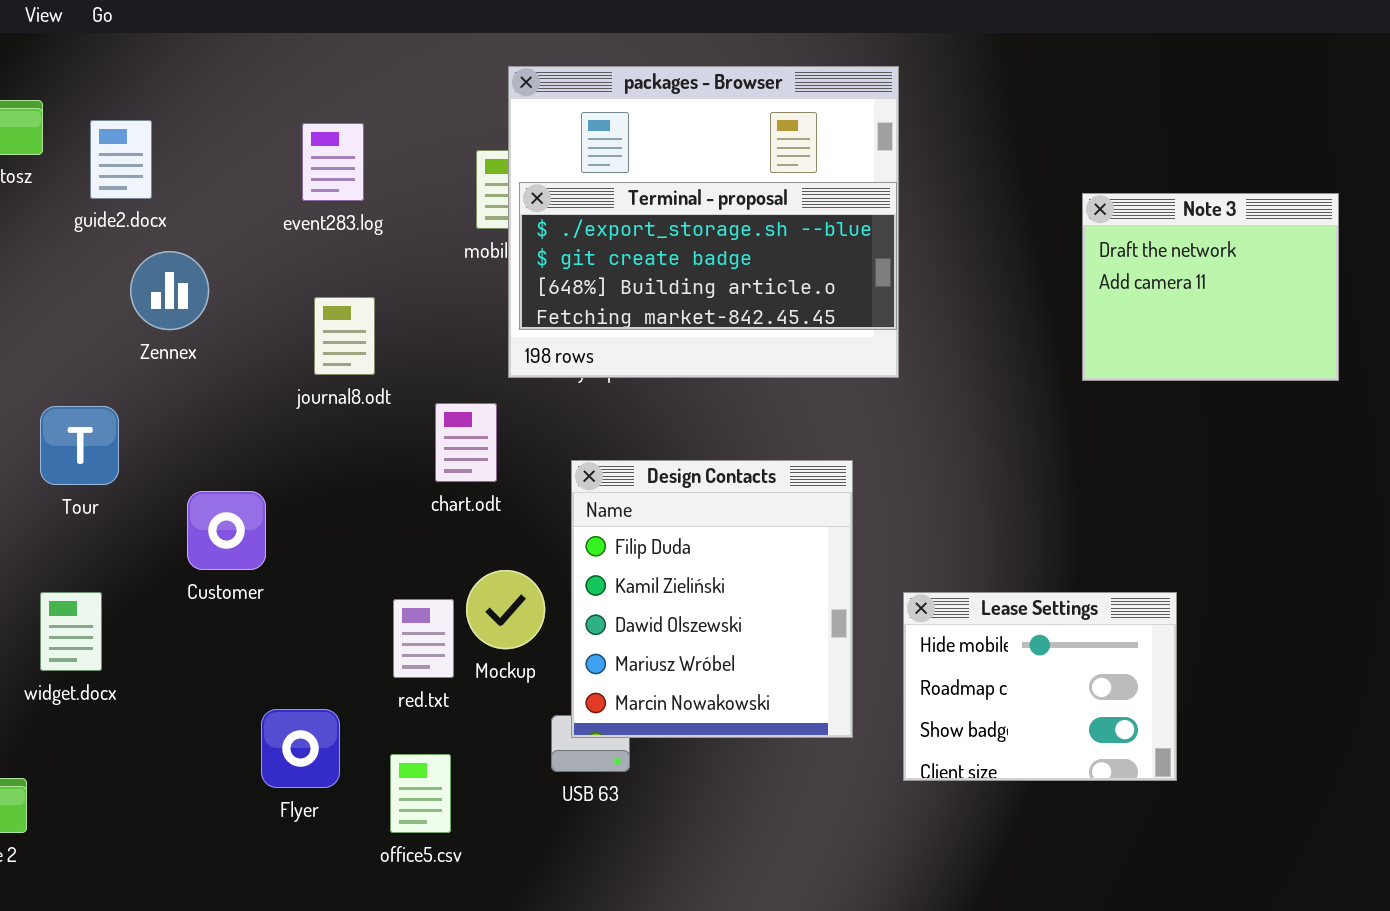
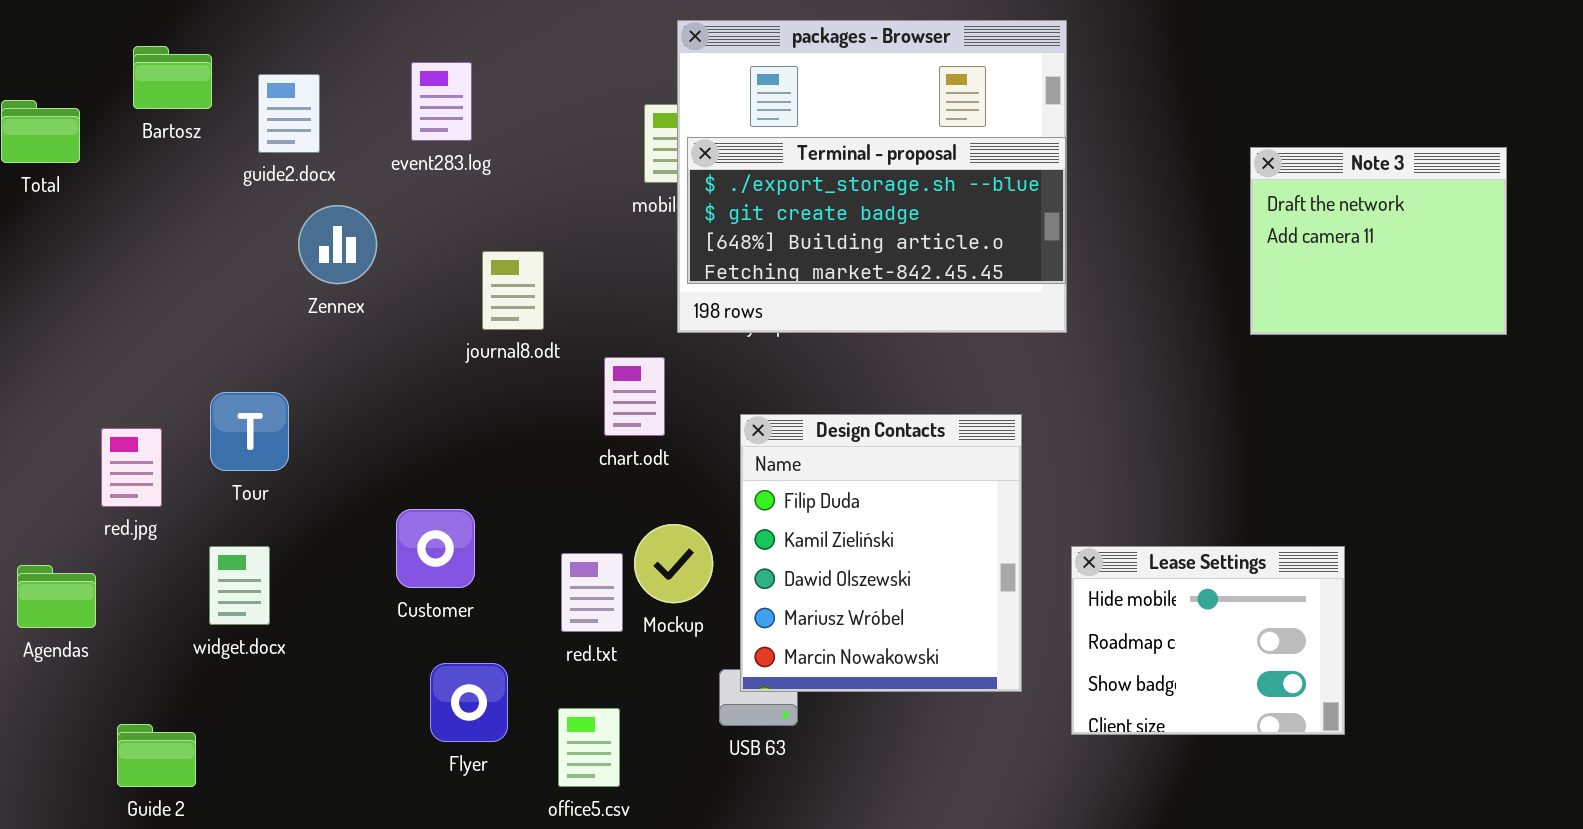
event283.log: [302,123,364,201] -> [411,62,472,141], moved
Tour: [40,406,119,485] -> [210,392,289,471], moved
Customer: [187,491,266,570] -> [396,509,475,588], moved

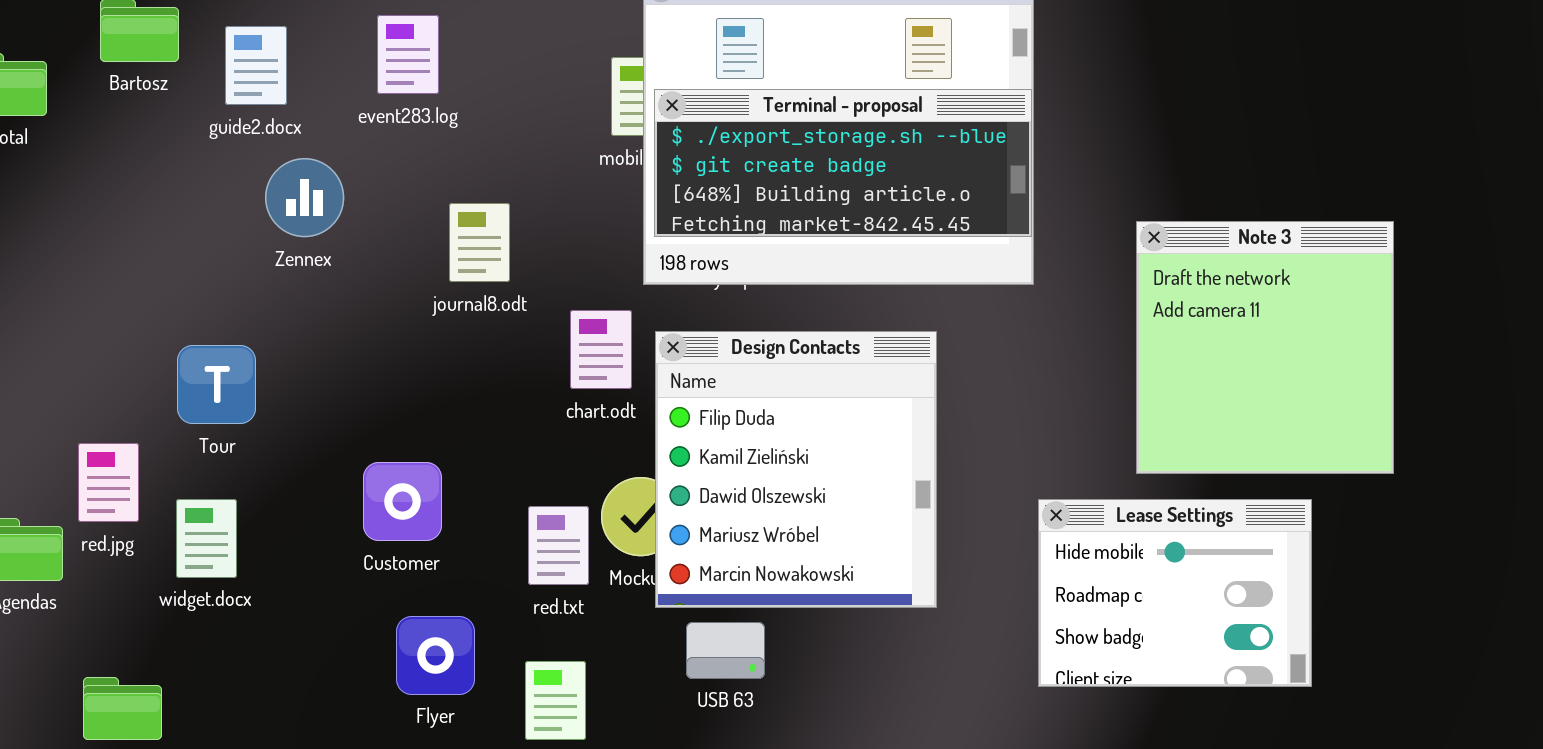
Note 3: [1250,147,1507,335] -> [1136,221,1394,474], moved, resized
Design Contacts: [740,414,1022,692] -> [655,331,937,608], moved
red.jpg: [101,428,162,507] -> [78,443,139,522], moved

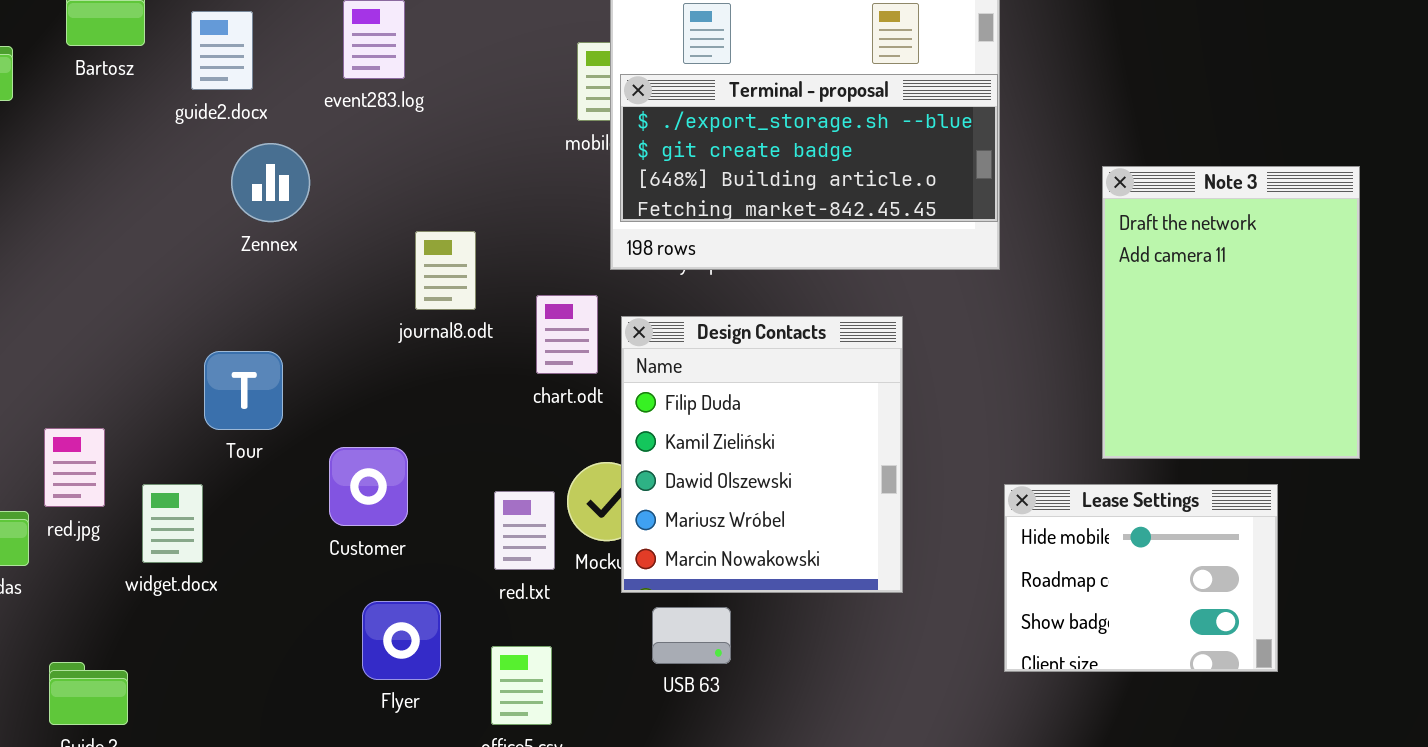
journal8.odt: [449,203,510,282] -> [415,231,476,310], moved
Note 3: [1136,221,1394,474] -> [1102,166,1360,459], resized
Tour: [177,345,256,424] -> [204,351,283,430], moved

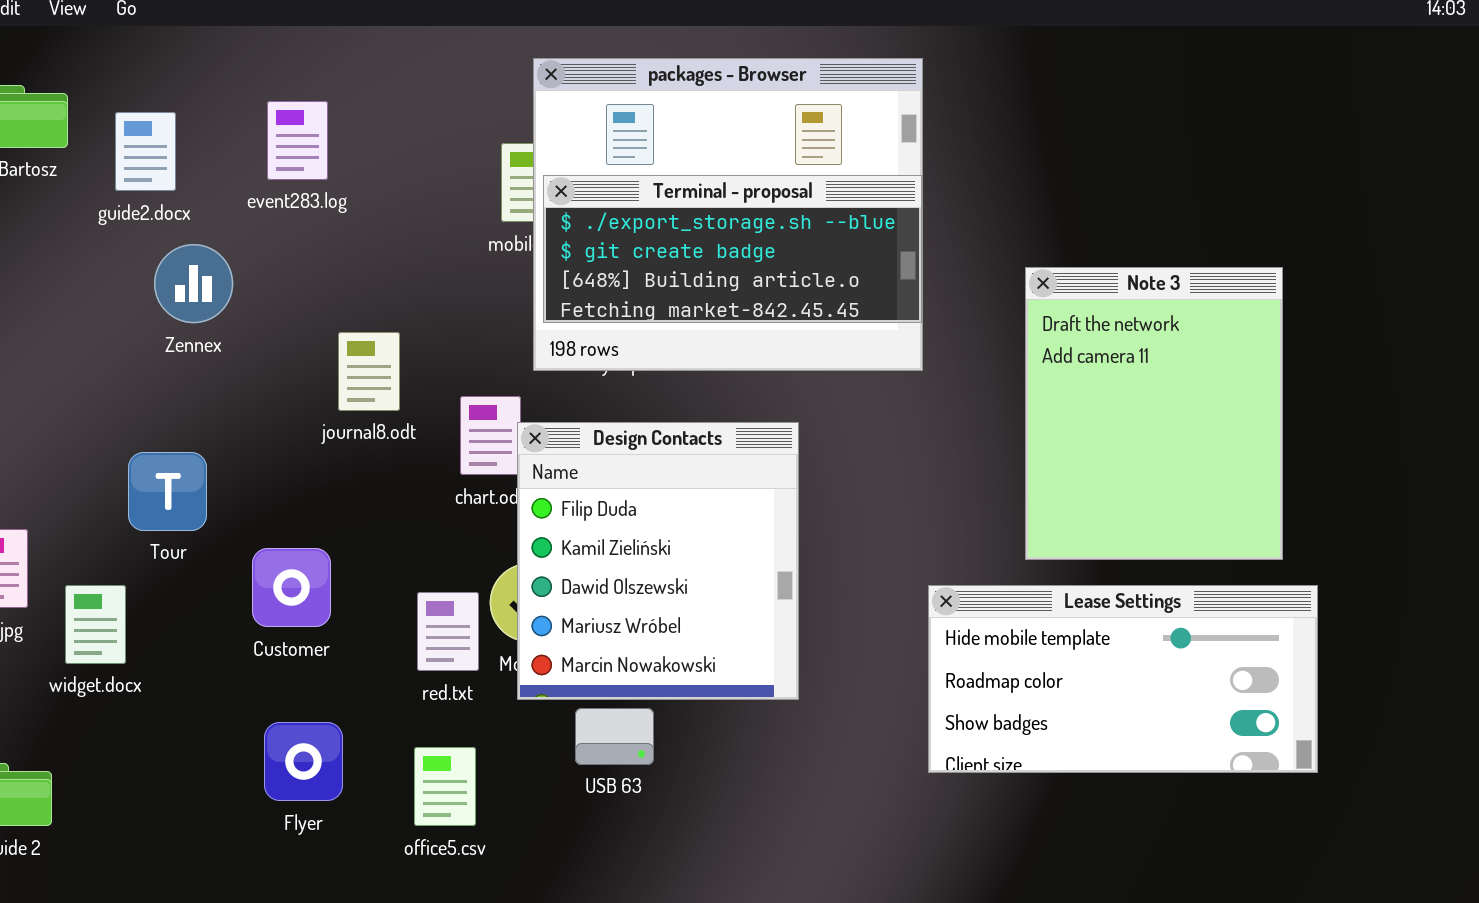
Design Contacts: [621,316,903,593] -> [517,422,799,700], moved
Lease Settings: [1004,484,1278,672] -> [928,585,1318,773], resized
Flyer: [362,601,441,680] -> [264,722,343,801], moved

